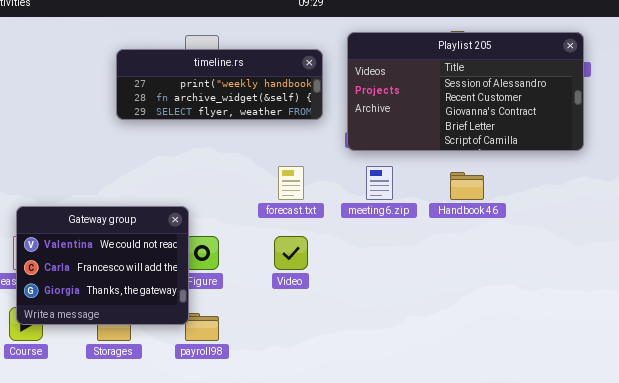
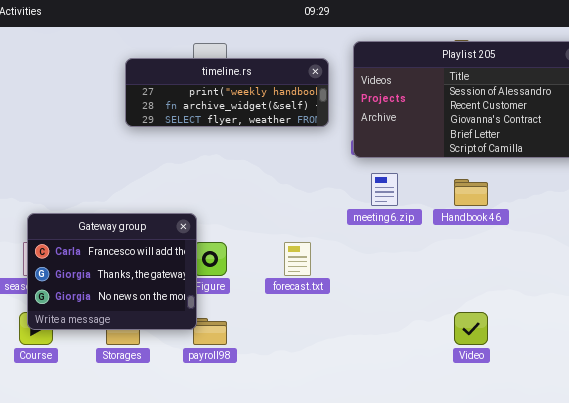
forecast.txt: [278,166,304,200] -> [284,242,311,276], moved
Gateway group: [16,206,189,325] -> [27,213,197,330], scrolled down 1 row
Video: [274,236,308,270] -> [454,312,488,345], moved

